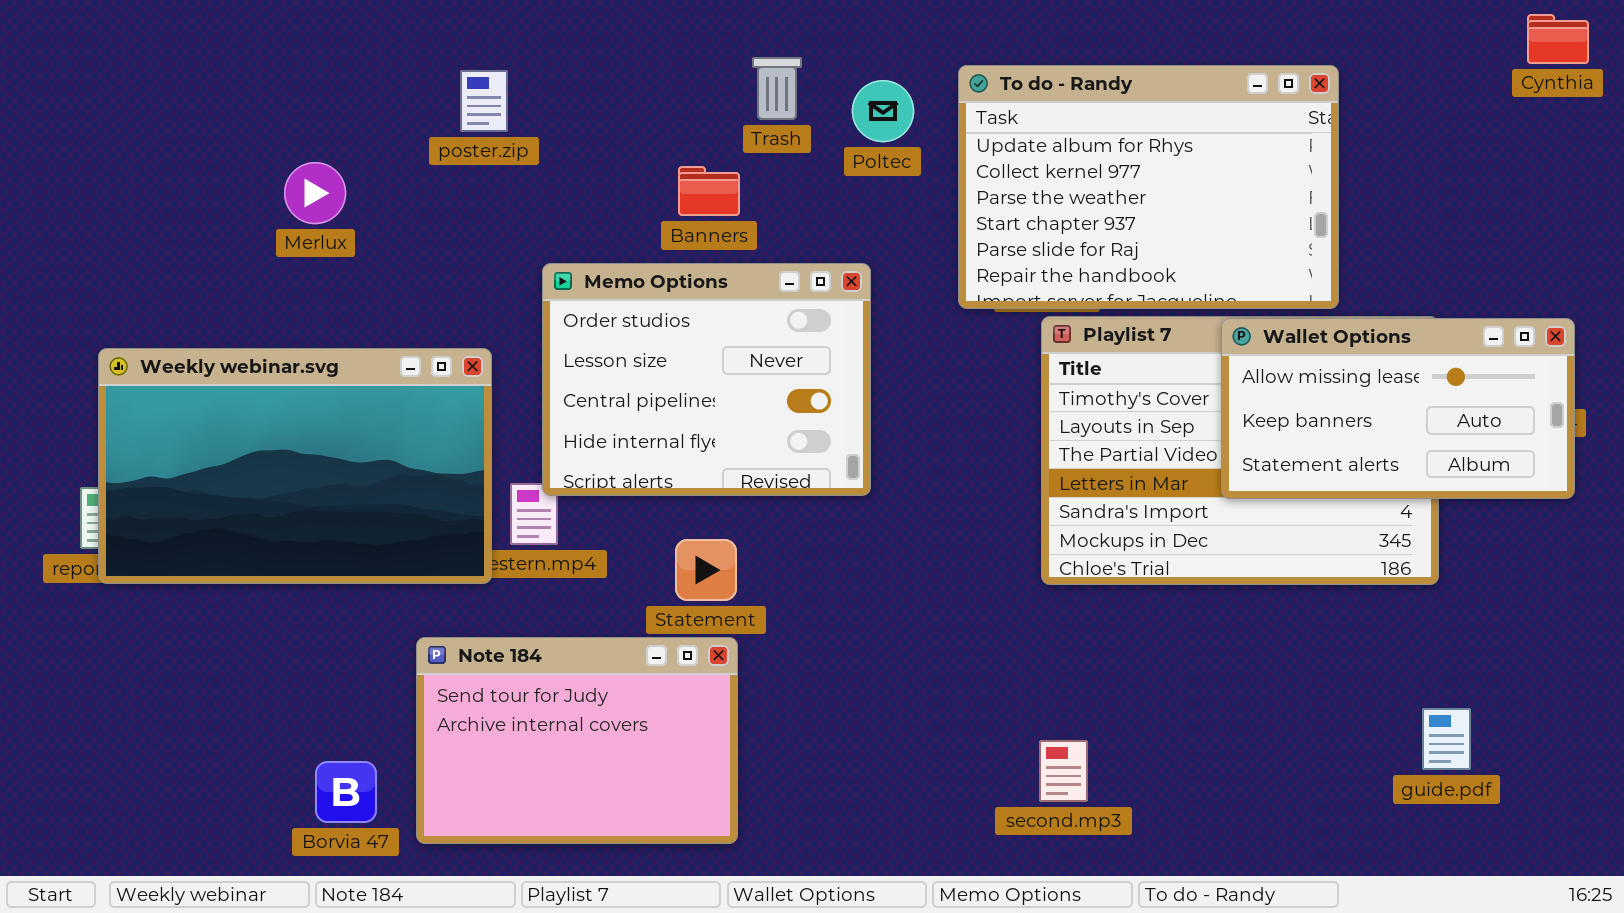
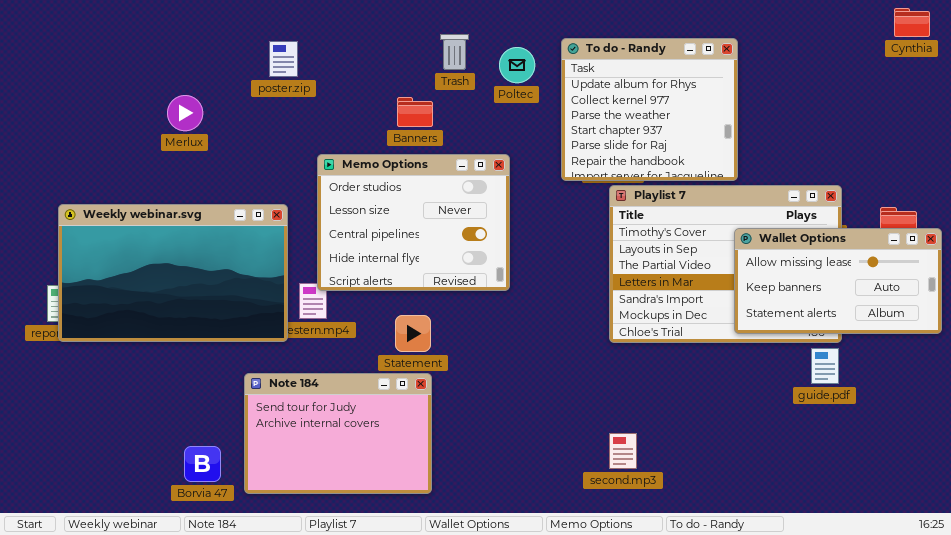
To do - Randy: [958,65,1339,309] -> [561,38,738,181], resized
Wallet Options: [1221,318,1575,499] -> [734,228,942,334], moved
guide.pdf: [1422,708,1471,770] -> [811,348,839,384], moved

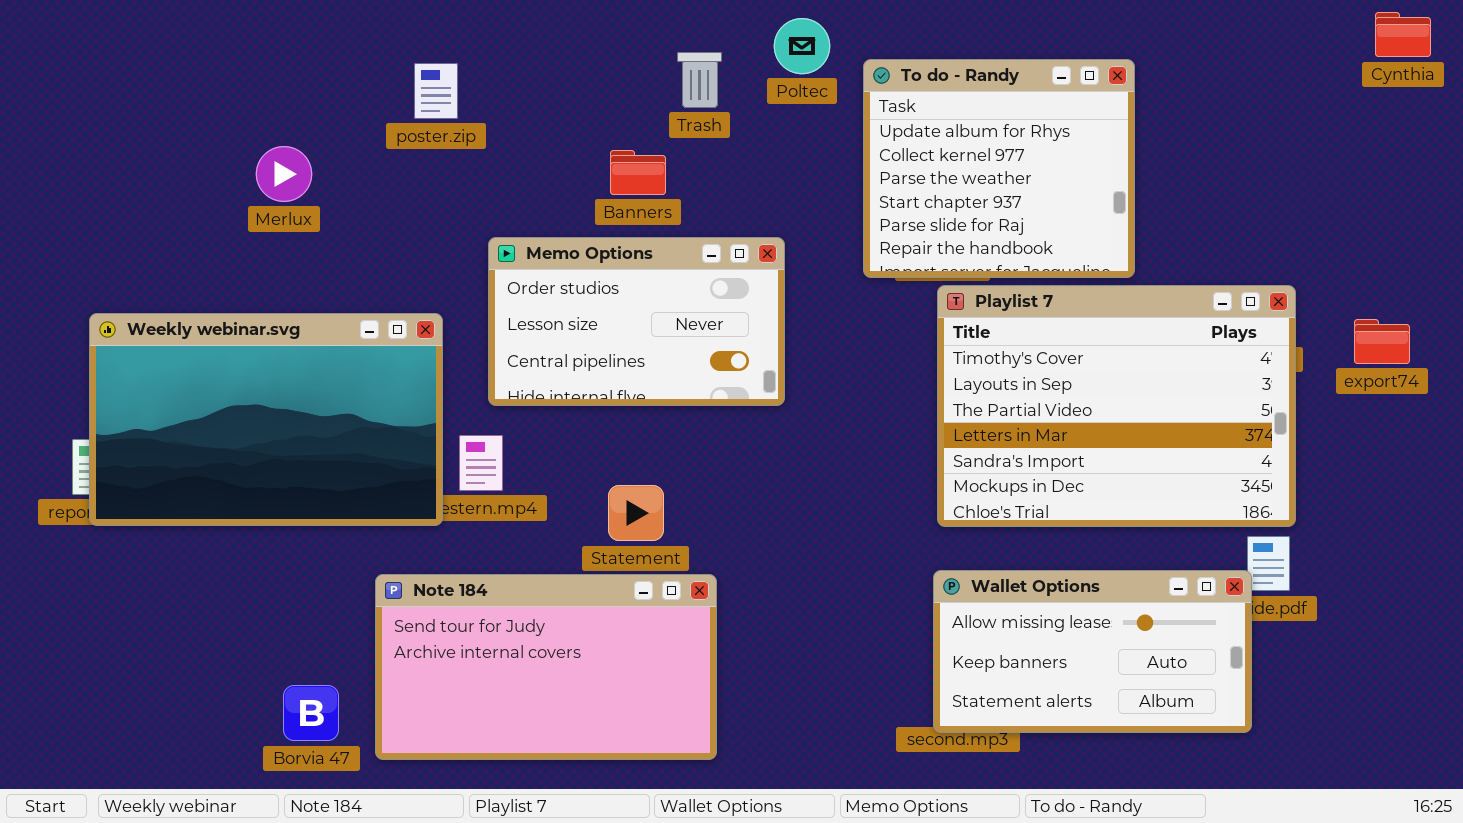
Poltec: [499,47,535,83] -> [774,18,830,74], moved
Memo Options: [317,154,510,291] -> [488,237,785,406], resized
Wallet Options: [734,228,942,334] -> [933,570,1252,733], moved
Note 184: [244,373,432,494] -> [375,574,717,760], resized

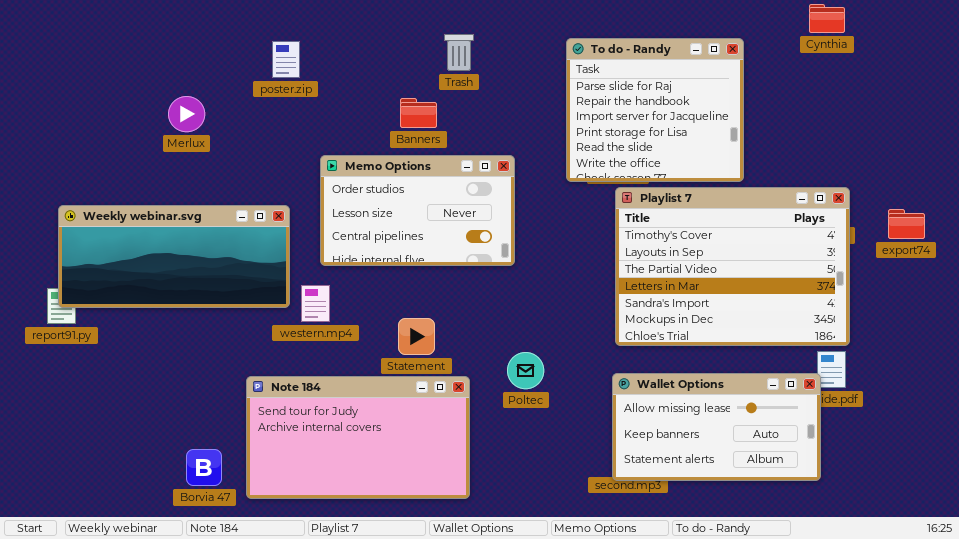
Cynthia: [1375,12,1431,57] -> [809,4,845,33], moved
Poltec: [774,18,830,74] -> [507,352,544,389], moved
To do - Randy: [863,59,1135,278] -> [566,38,744,182], scrolled down 4 rows
Weekly webinar.svg: [89,313,443,526] -> [58,205,290,308], resized

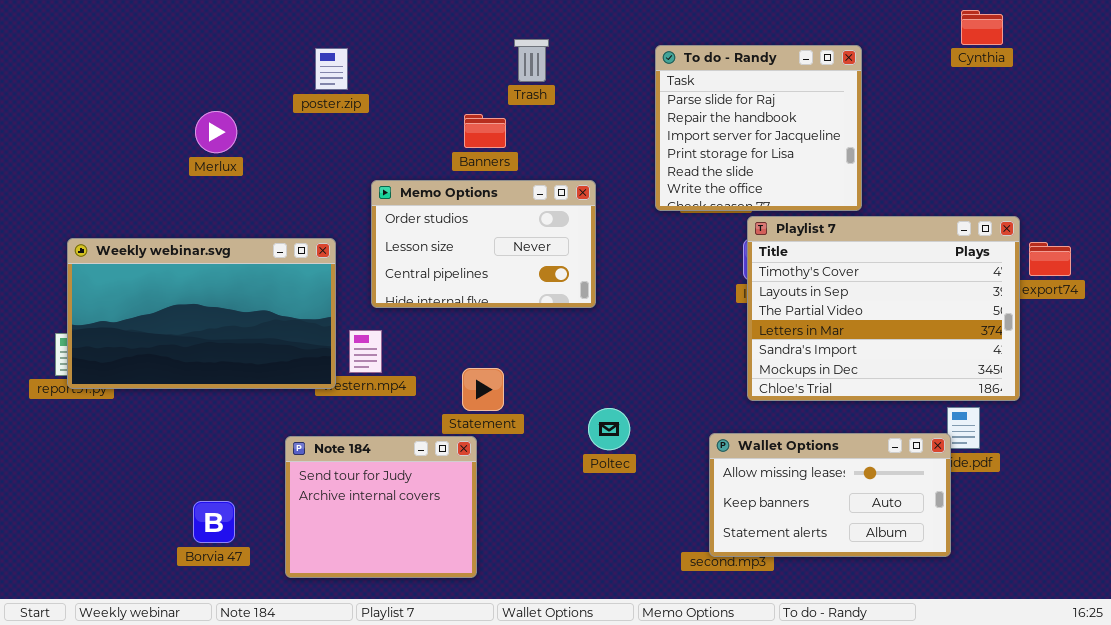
Cynthia: [809,4,845,33] -> [961,10,1003,45], moved
Playlist 7: [615,187,850,346] -> [747,216,1020,401], moved
Weekly webinar.svg: [58,205,290,308] -> [67,238,336,389], resized
Note 184: [246,376,470,499] -> [285,436,477,578], resized
Borvia 47: [186,449,222,486] -> [193,501,235,543], moved

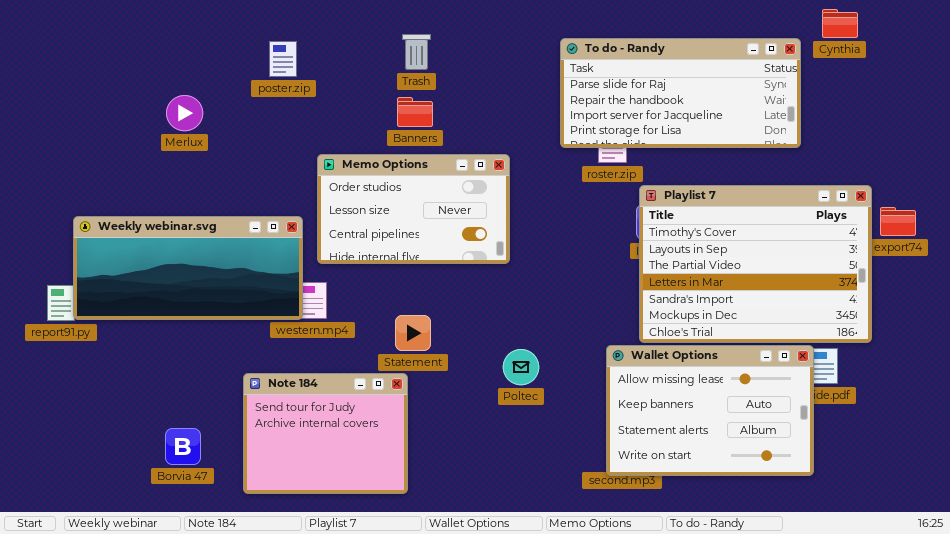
Trash: [514,39,549,82] -> [402,34,431,70], moved
To do - Randy: [655,45,862,211] -> [560,38,801,148], resized
Weekly webinar.svg: [67,238,336,389] -> [73,216,303,320], moved, resized
Wallet Options: [709,433,951,557] -> [606,345,814,476], resized

